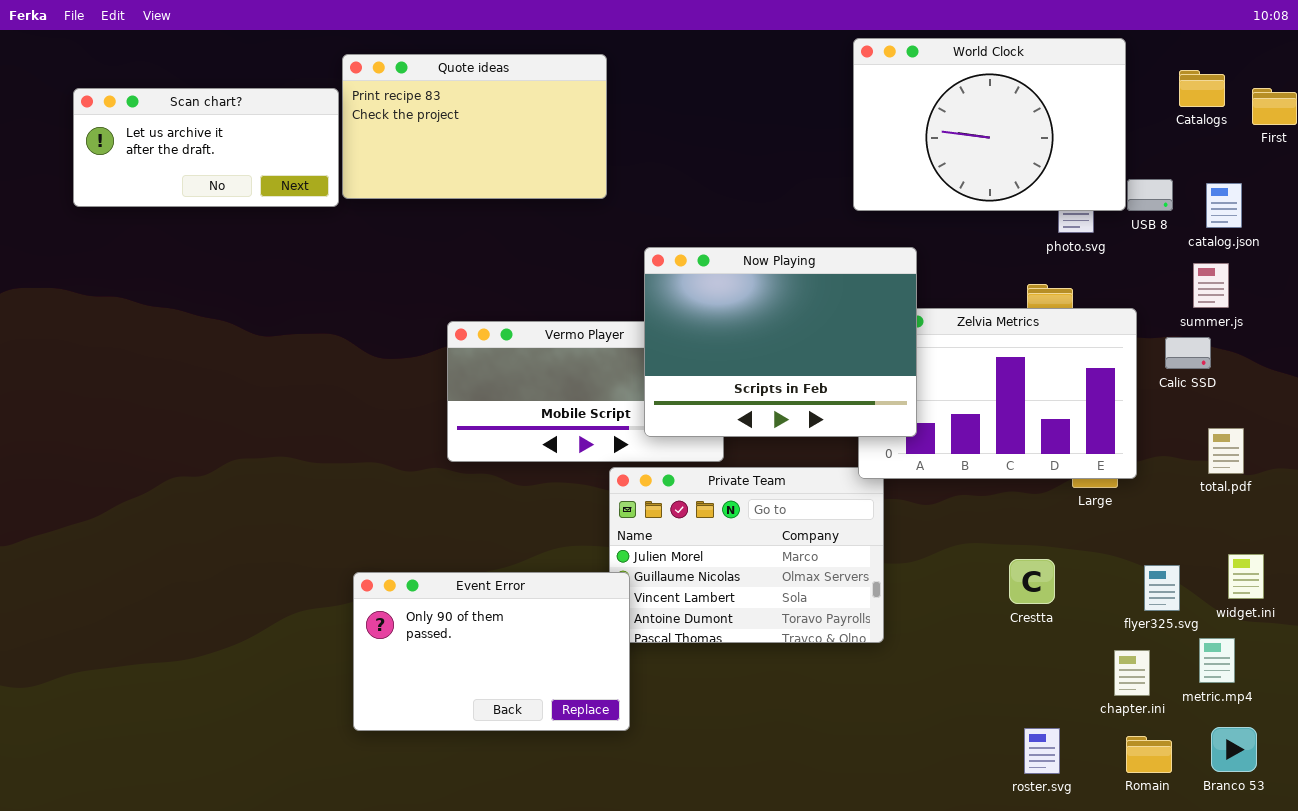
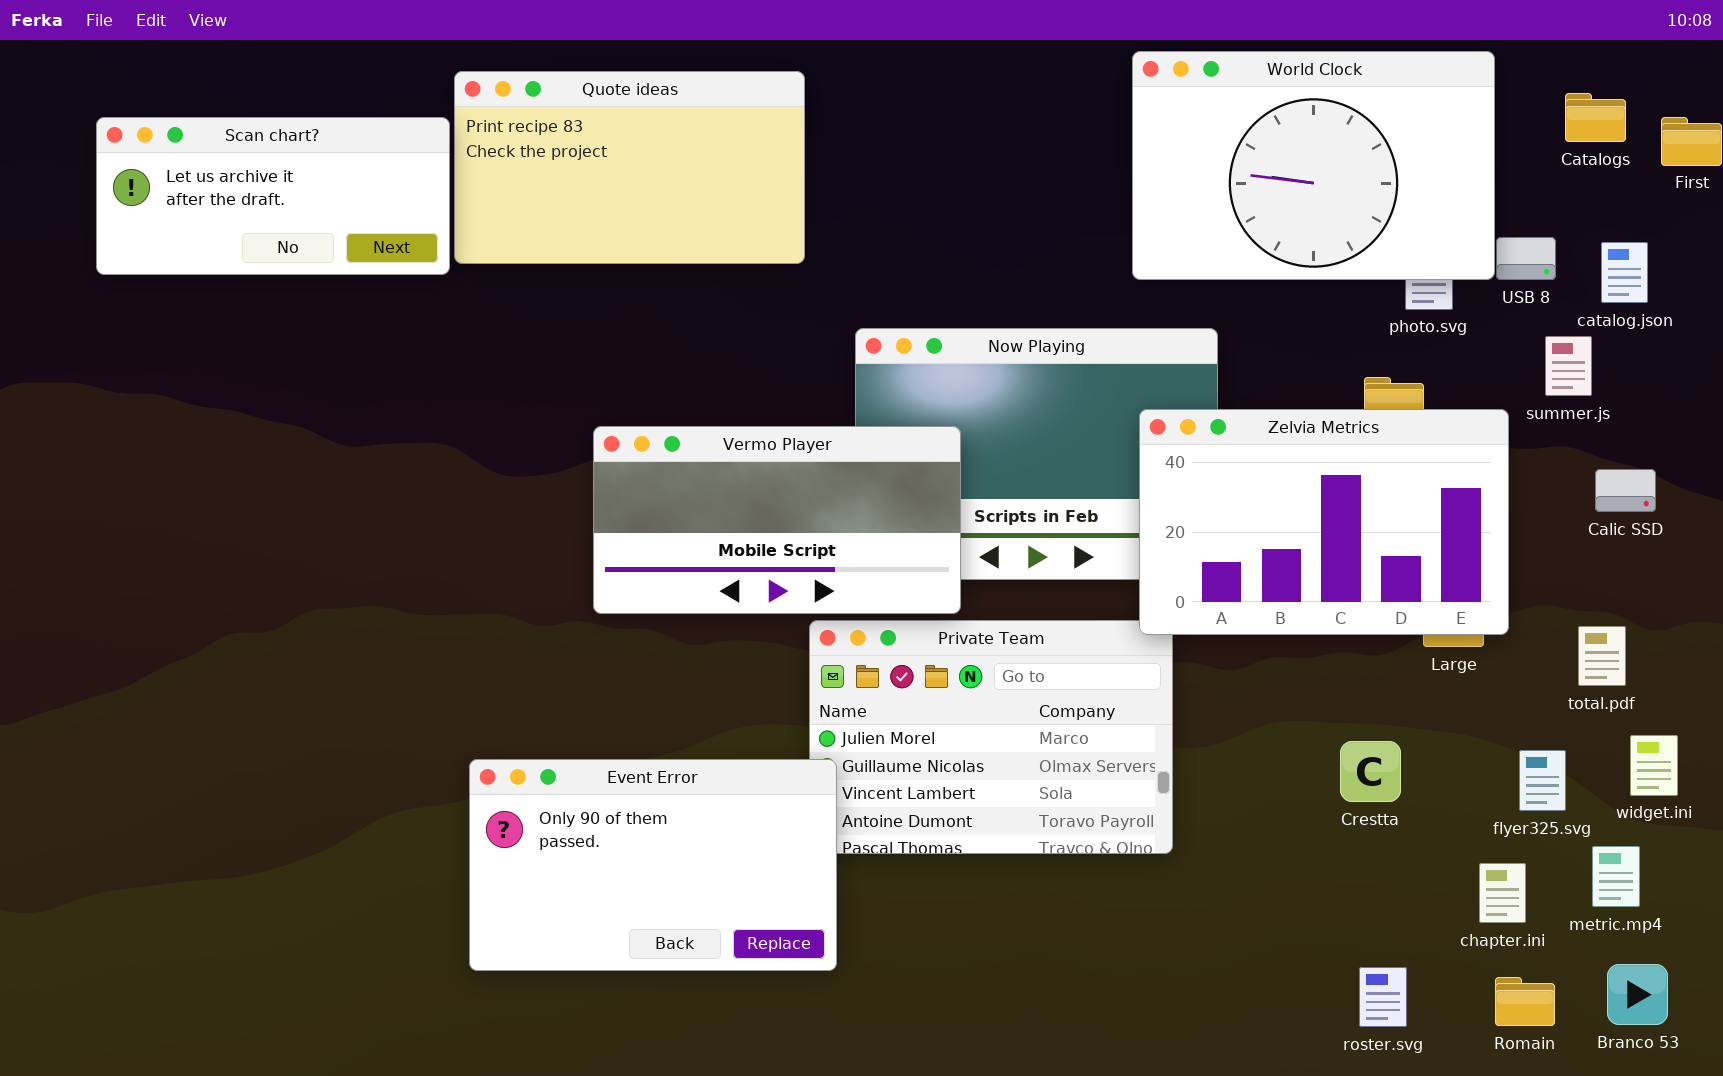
summer.js: [1193,263,1229,308] -> [1545,336,1592,396], moved
Zelvia Metrics: [858,308,1137,479] -> [1139,409,1509,635], raised
Vermo Player: [447,321,724,462] -> [593,426,961,614], raised
Calic SSD: [1165,337,1211,369] -> [1595,469,1656,512], moved
total.pdf: [1208,428,1244,474] -> [1578,626,1626,686], moved

